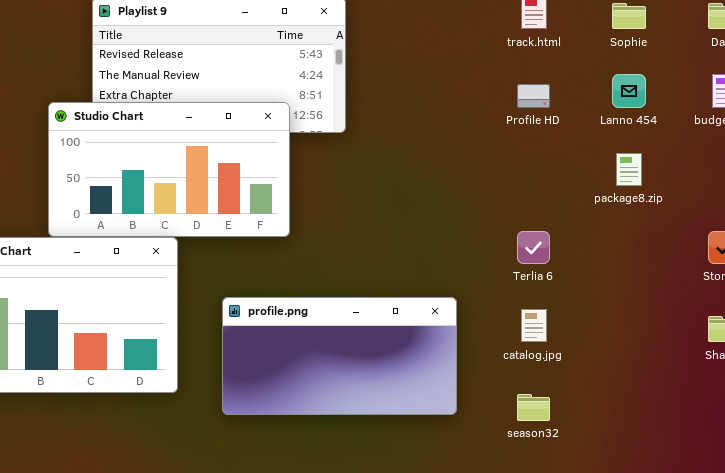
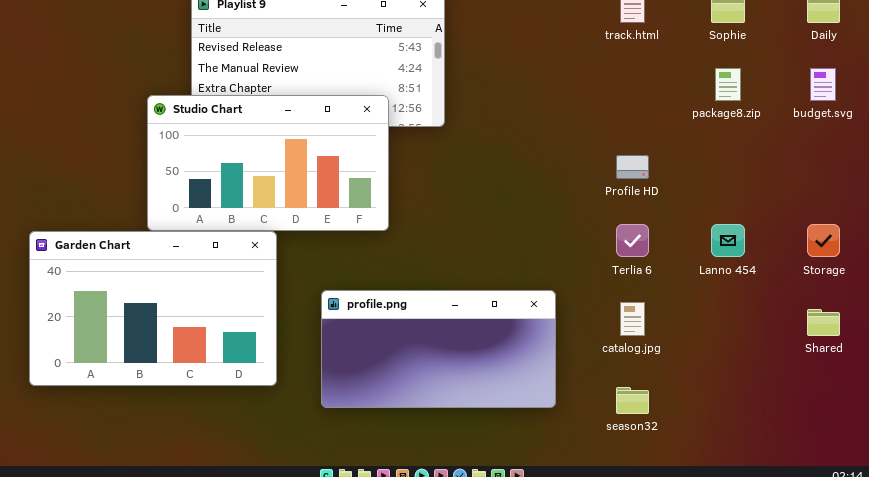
Lanno 454: [612,74,646,108] -> [711,224,745,257], moved
Profile HD: [517,84,550,108] -> [616,155,649,179], moved
package8.zip: [616,153,642,186] -> [715,68,741,101], moved

